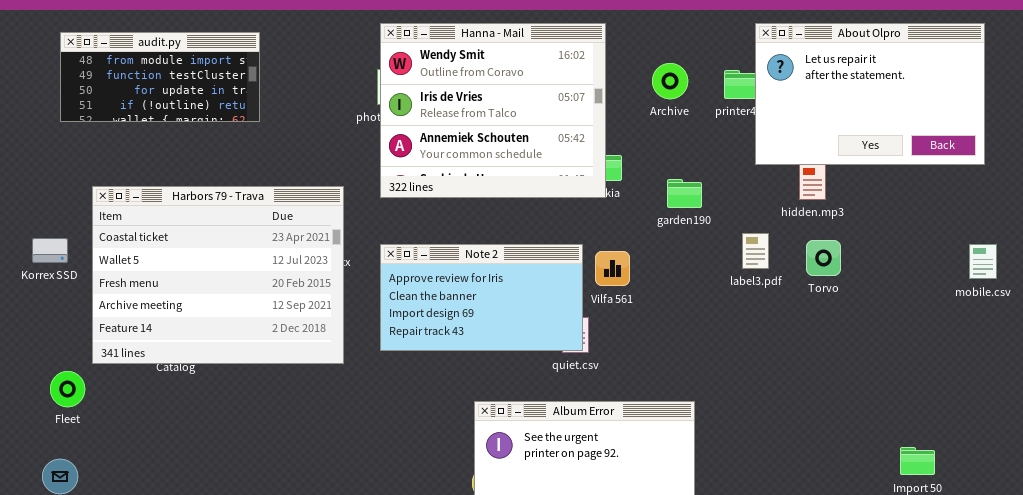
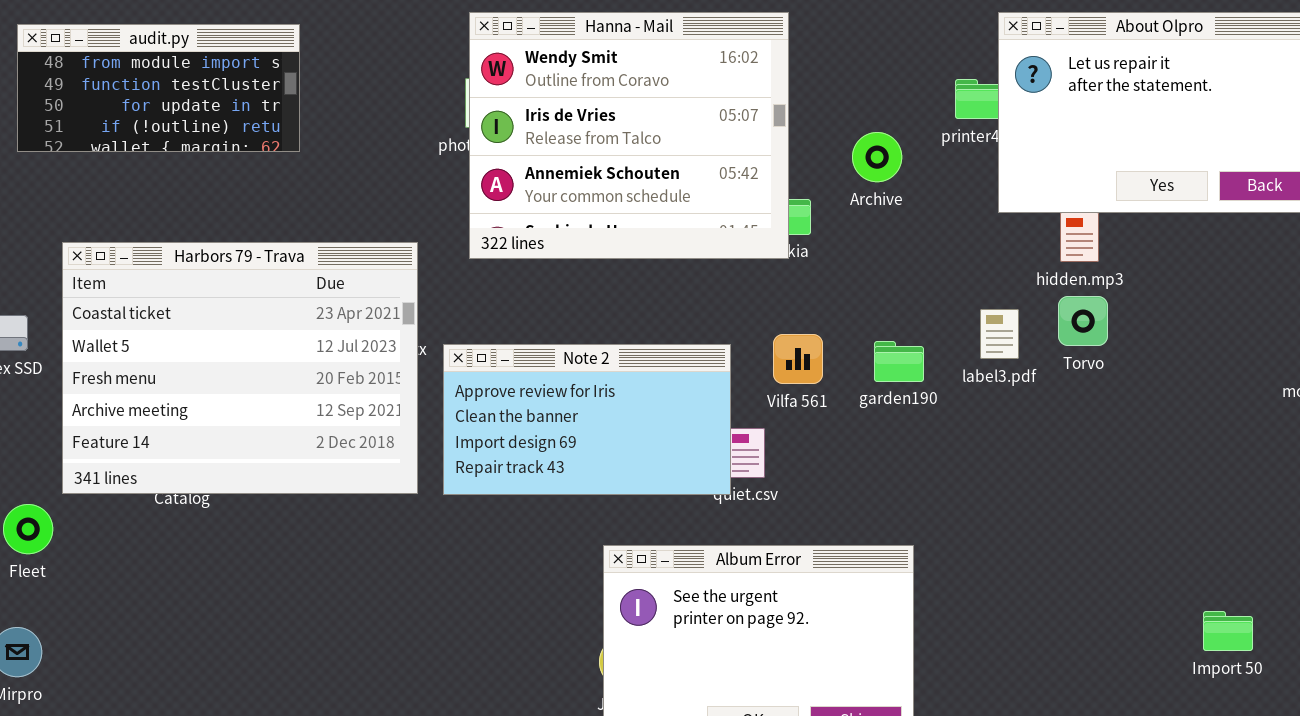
Archive: [652,63,688,99] -> [852,132,902,182], moved
garden190: [667,179,702,208] -> [874,341,924,382], moved
Torvo: [806,240,841,276] -> [1058,296,1108,346], moved
Note 2: [380,244,583,351] -> [443,344,731,495], moved

